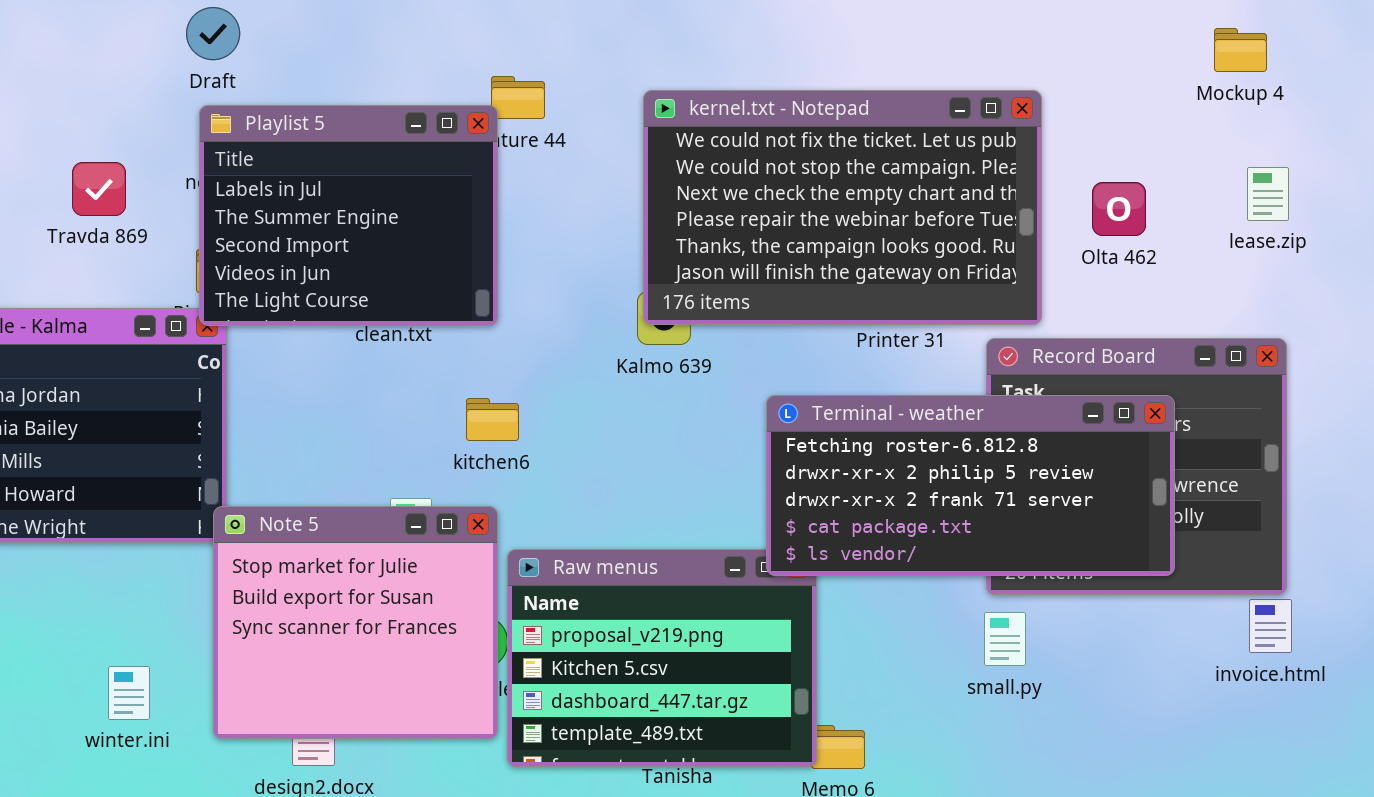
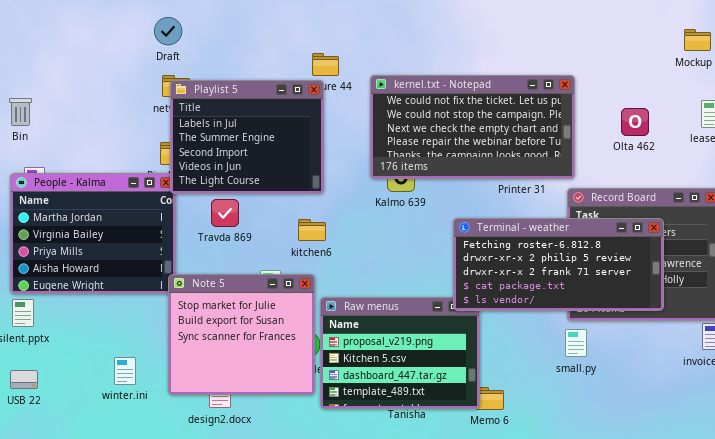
kernel.txt - Notepad: [643,90,1042,325] -> [370,75,575,179], moved, resized
Playlist 5: [199,105,498,326] -> [170,80,324,194], moved
Travda 869: [72,162,126,216] -> [211,199,239,227], moved

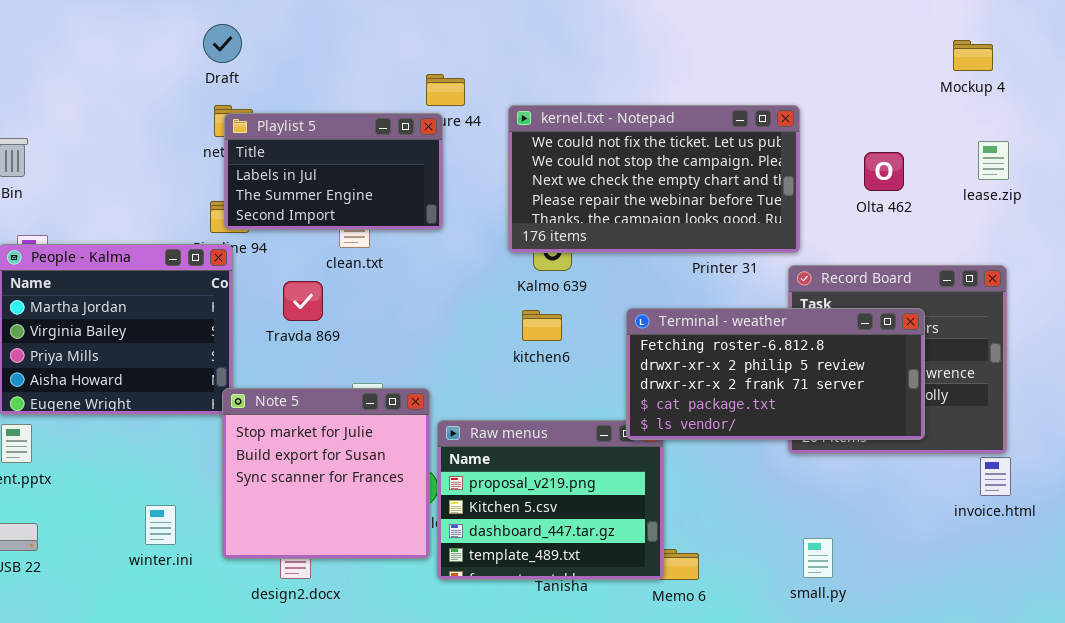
Playlist 5: [170,80,324,194] -> [224,113,443,230], resized
kitchen6: [298,219,326,241] -> [522,310,562,341], moved
small.py: [565,329,587,357] -> [803,538,833,578], moved

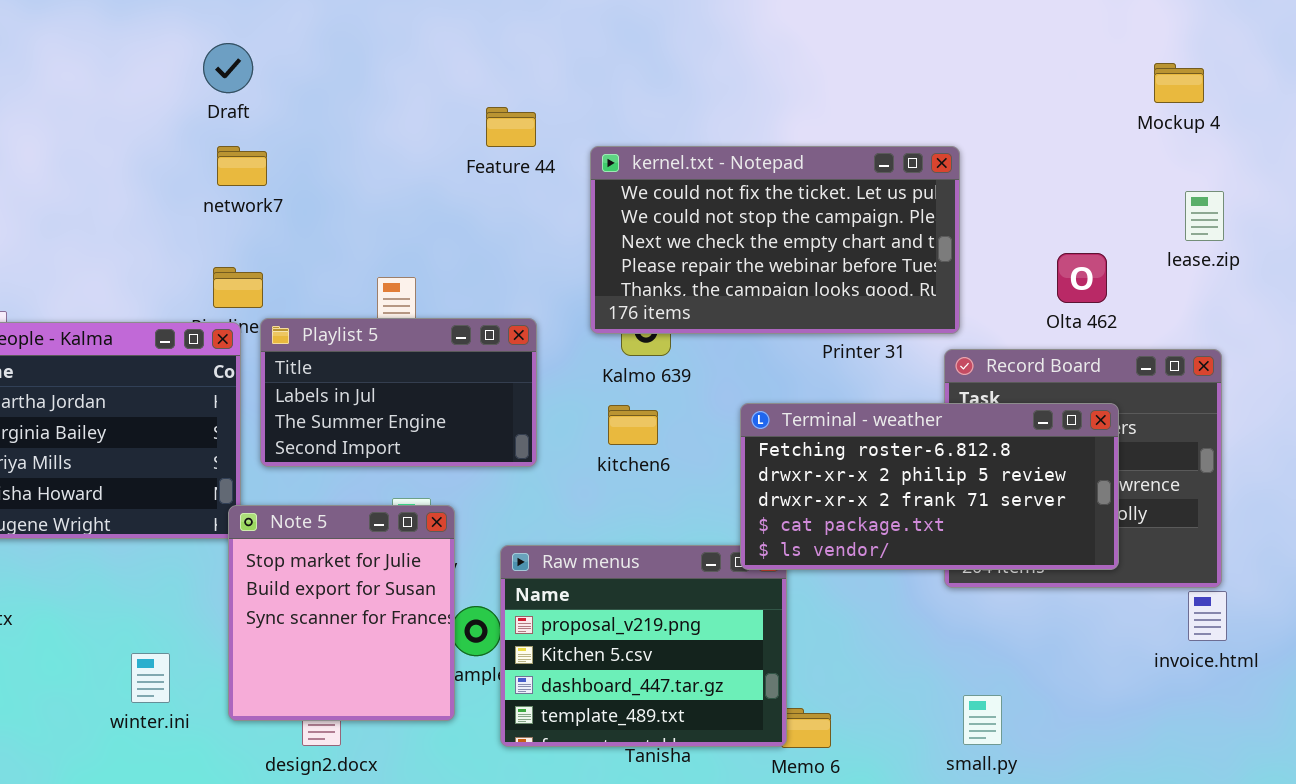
Playlist 5: [224,113,443,230] -> [260,318,537,467], moved
Olta 462: [864,152,904,191] -> [1057,253,1107,303], moved
Note 5: [222,388,430,559] -> [228,505,455,721], resized

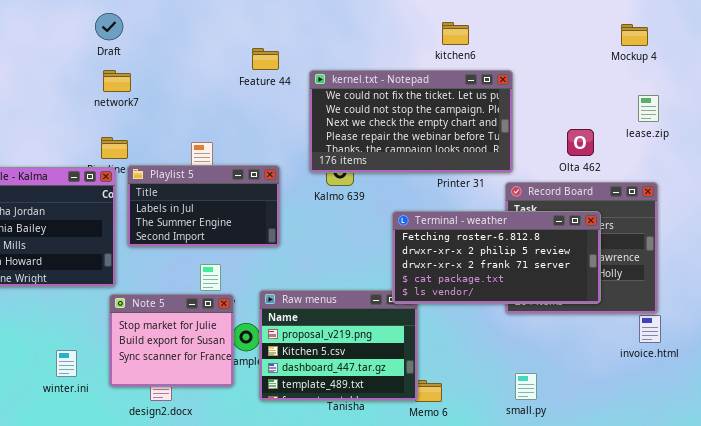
kitchen6: [608,405,658,445] -> [442,22,469,45], moved
Note 5: [228,505,455,721] -> [109,294,234,387], resized

